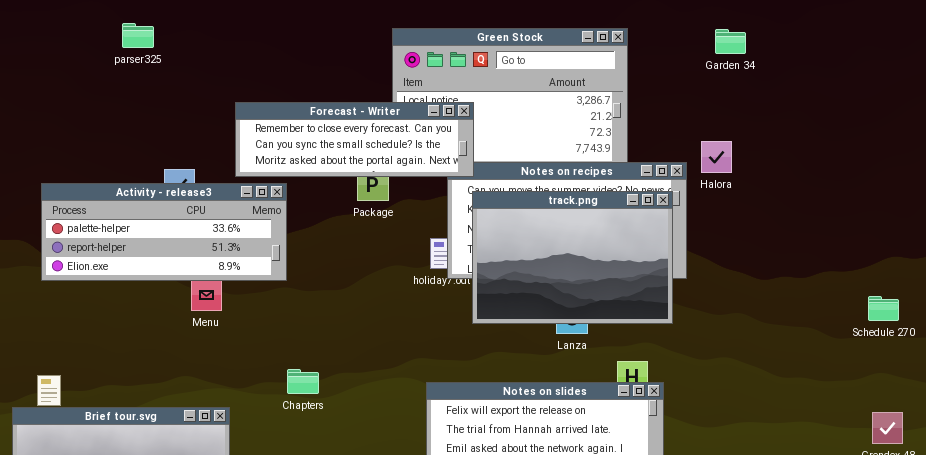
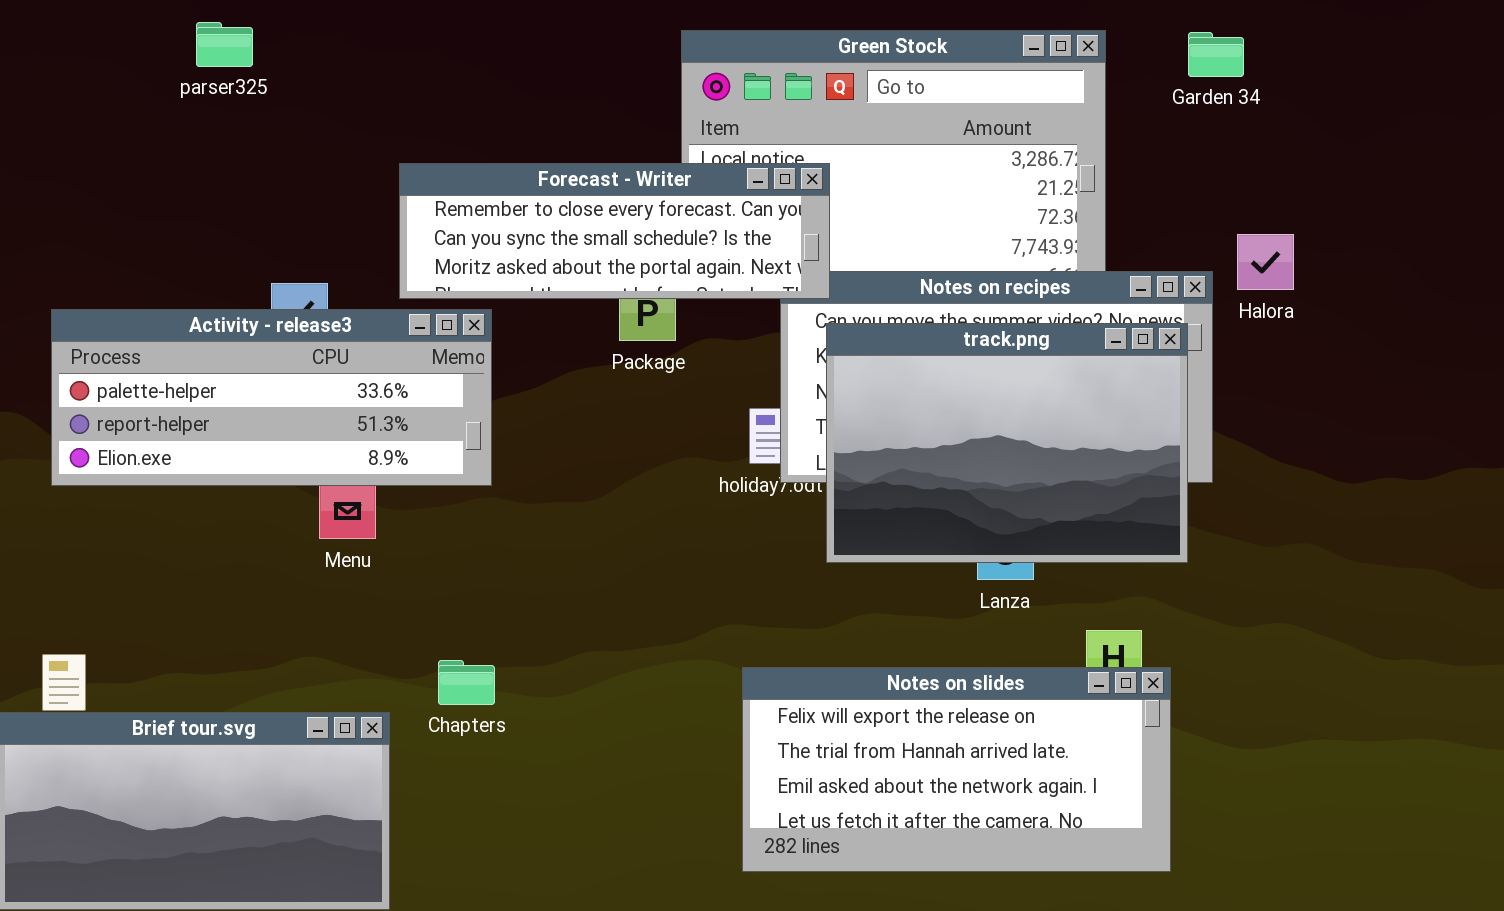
Garden 34: [715,29,746,54] -> [1188,32,1244,77], moved
Chapters: [287,369,319,394] -> [438,660,495,705], moved

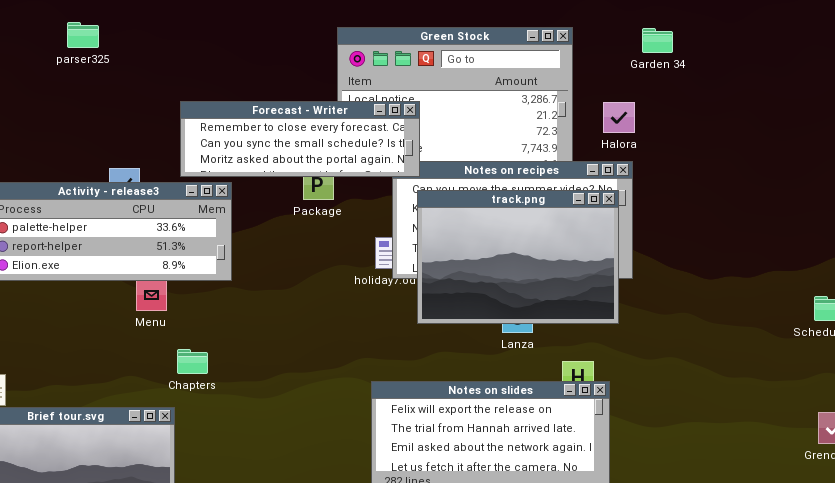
Garden 34: [1188,32,1244,77] -> [642,28,673,53], moved
Halora: [1237,234,1294,290] -> [603,102,635,133], moved
Chapters: [438,660,495,705] -> [177,349,208,374], moved

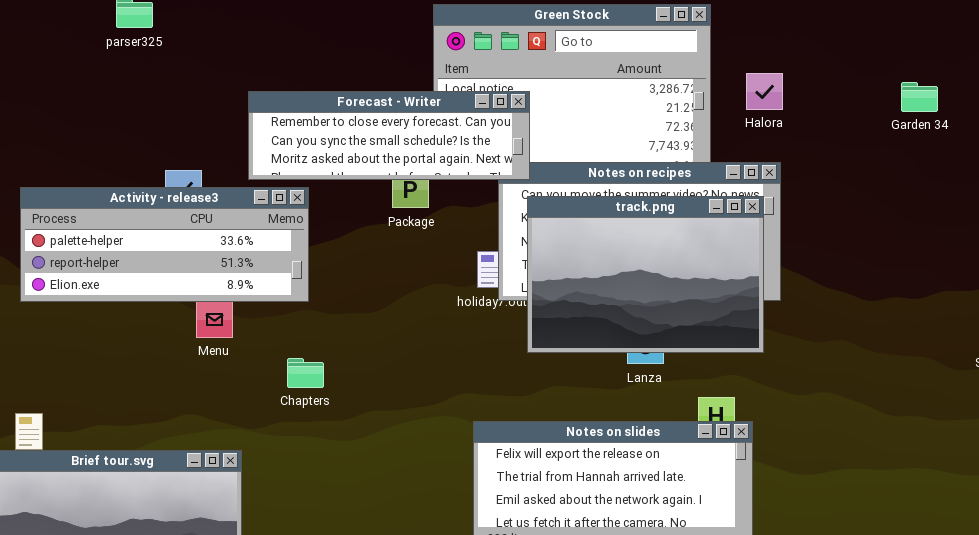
Garden 34: [642,28,673,53] -> [901,82,938,112], moved
Halora: [603,102,635,133] -> [746,73,783,110], moved
Chapters: [177,349,208,374] -> [287,358,324,388], moved

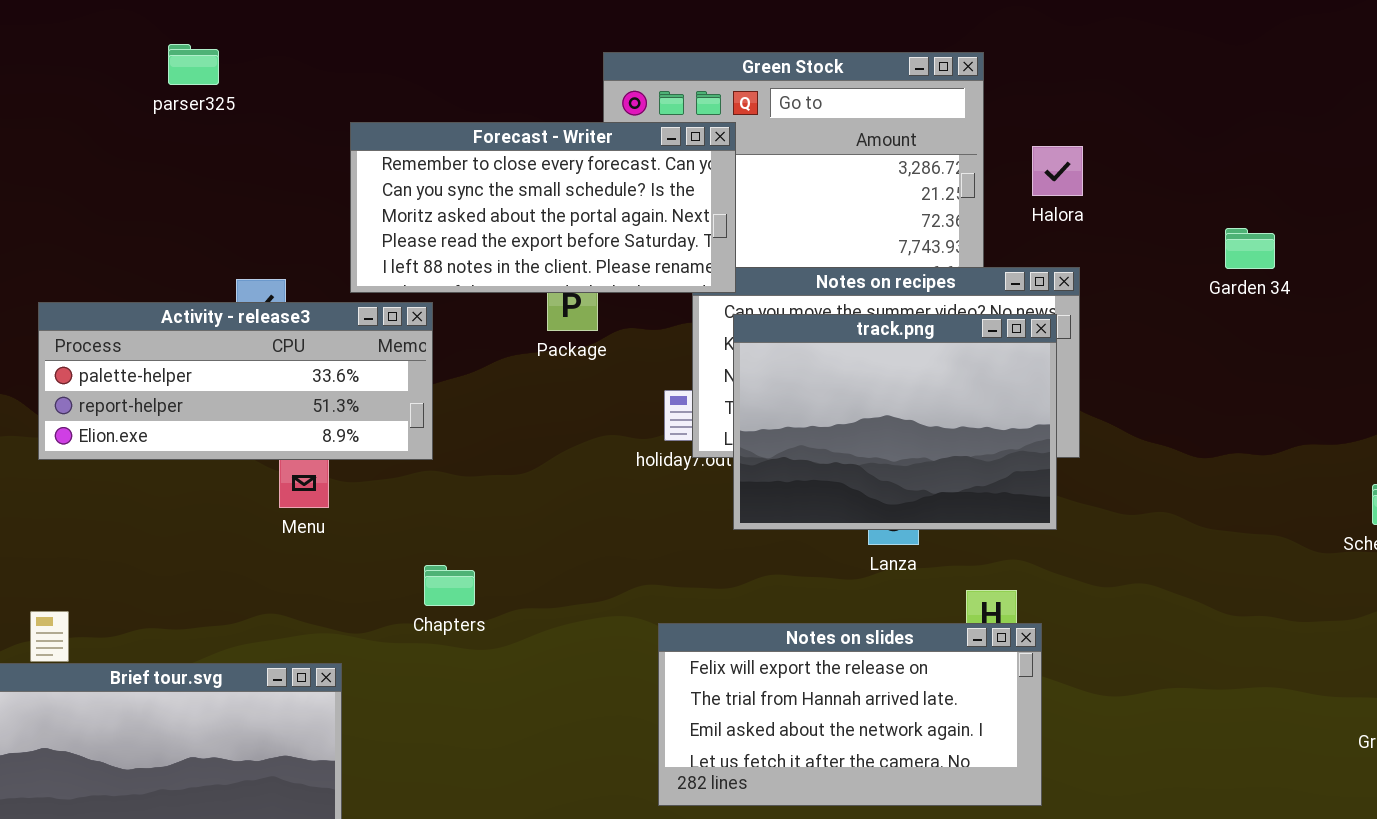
Garden 34: [901,82,938,112] -> [1225,228,1275,269], moved
Forecast - Writer: [248,91,530,180] -> [350,122,736,293], resized
Chapters: [287,358,324,388] -> [424,565,475,606], moved

